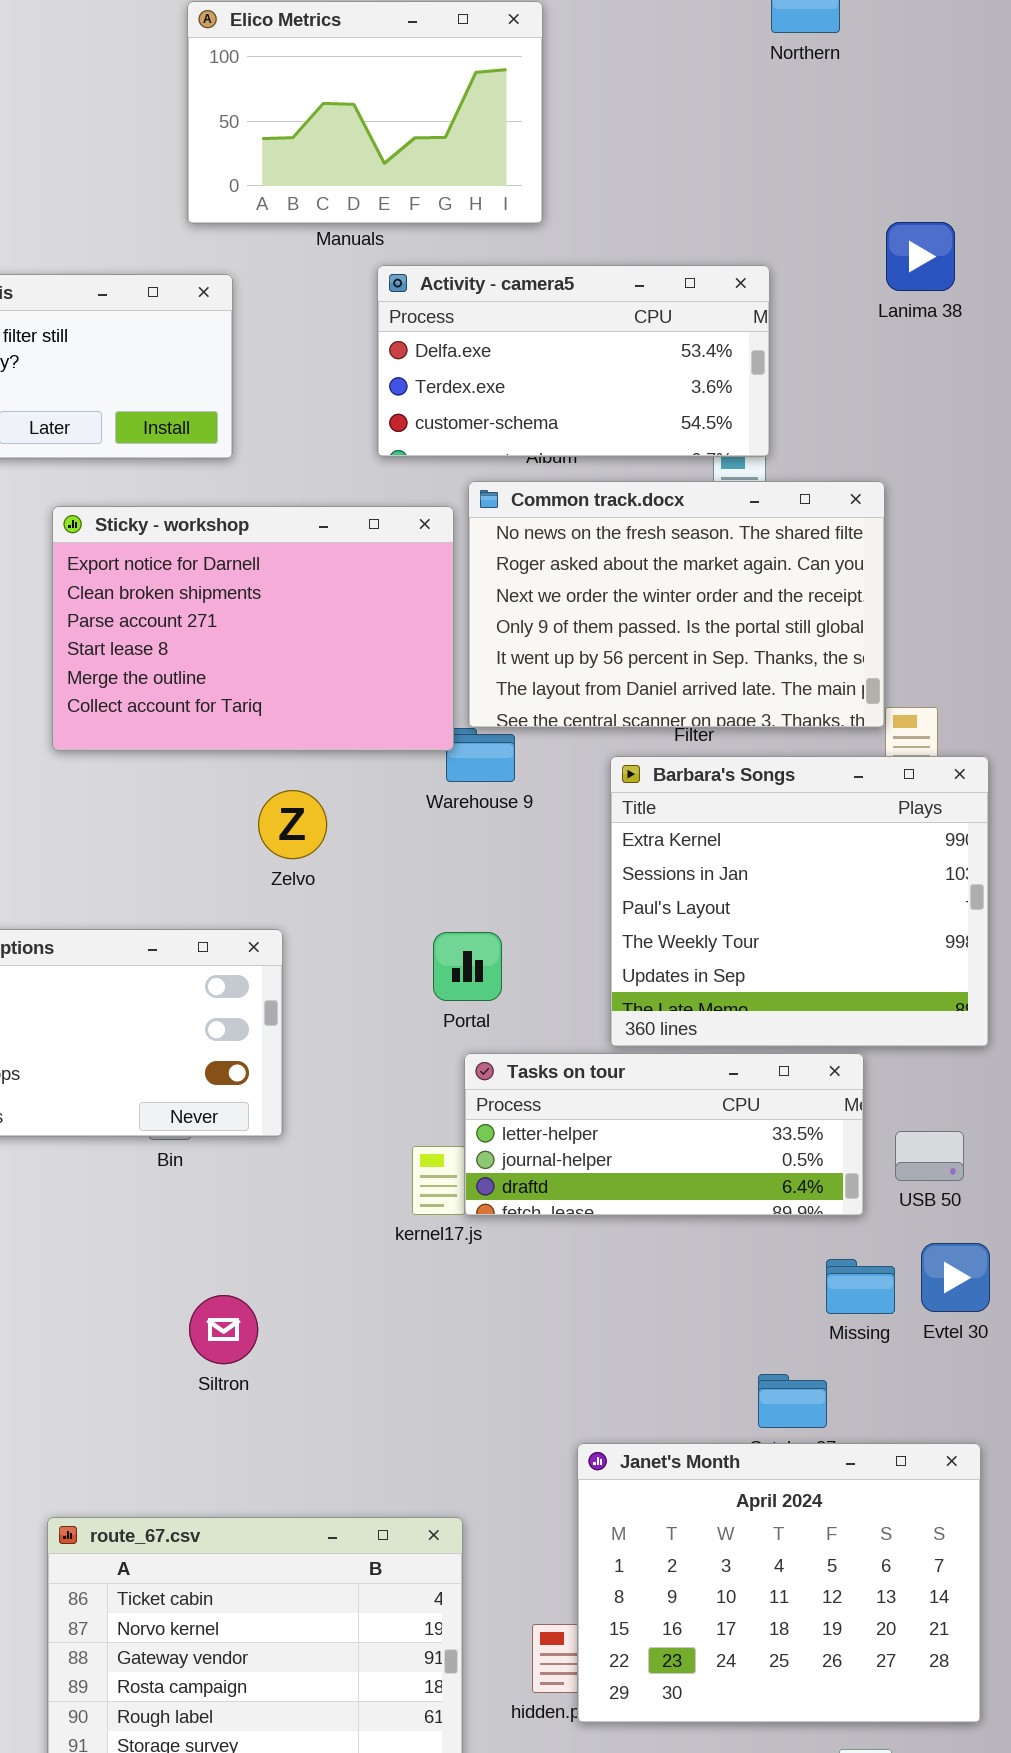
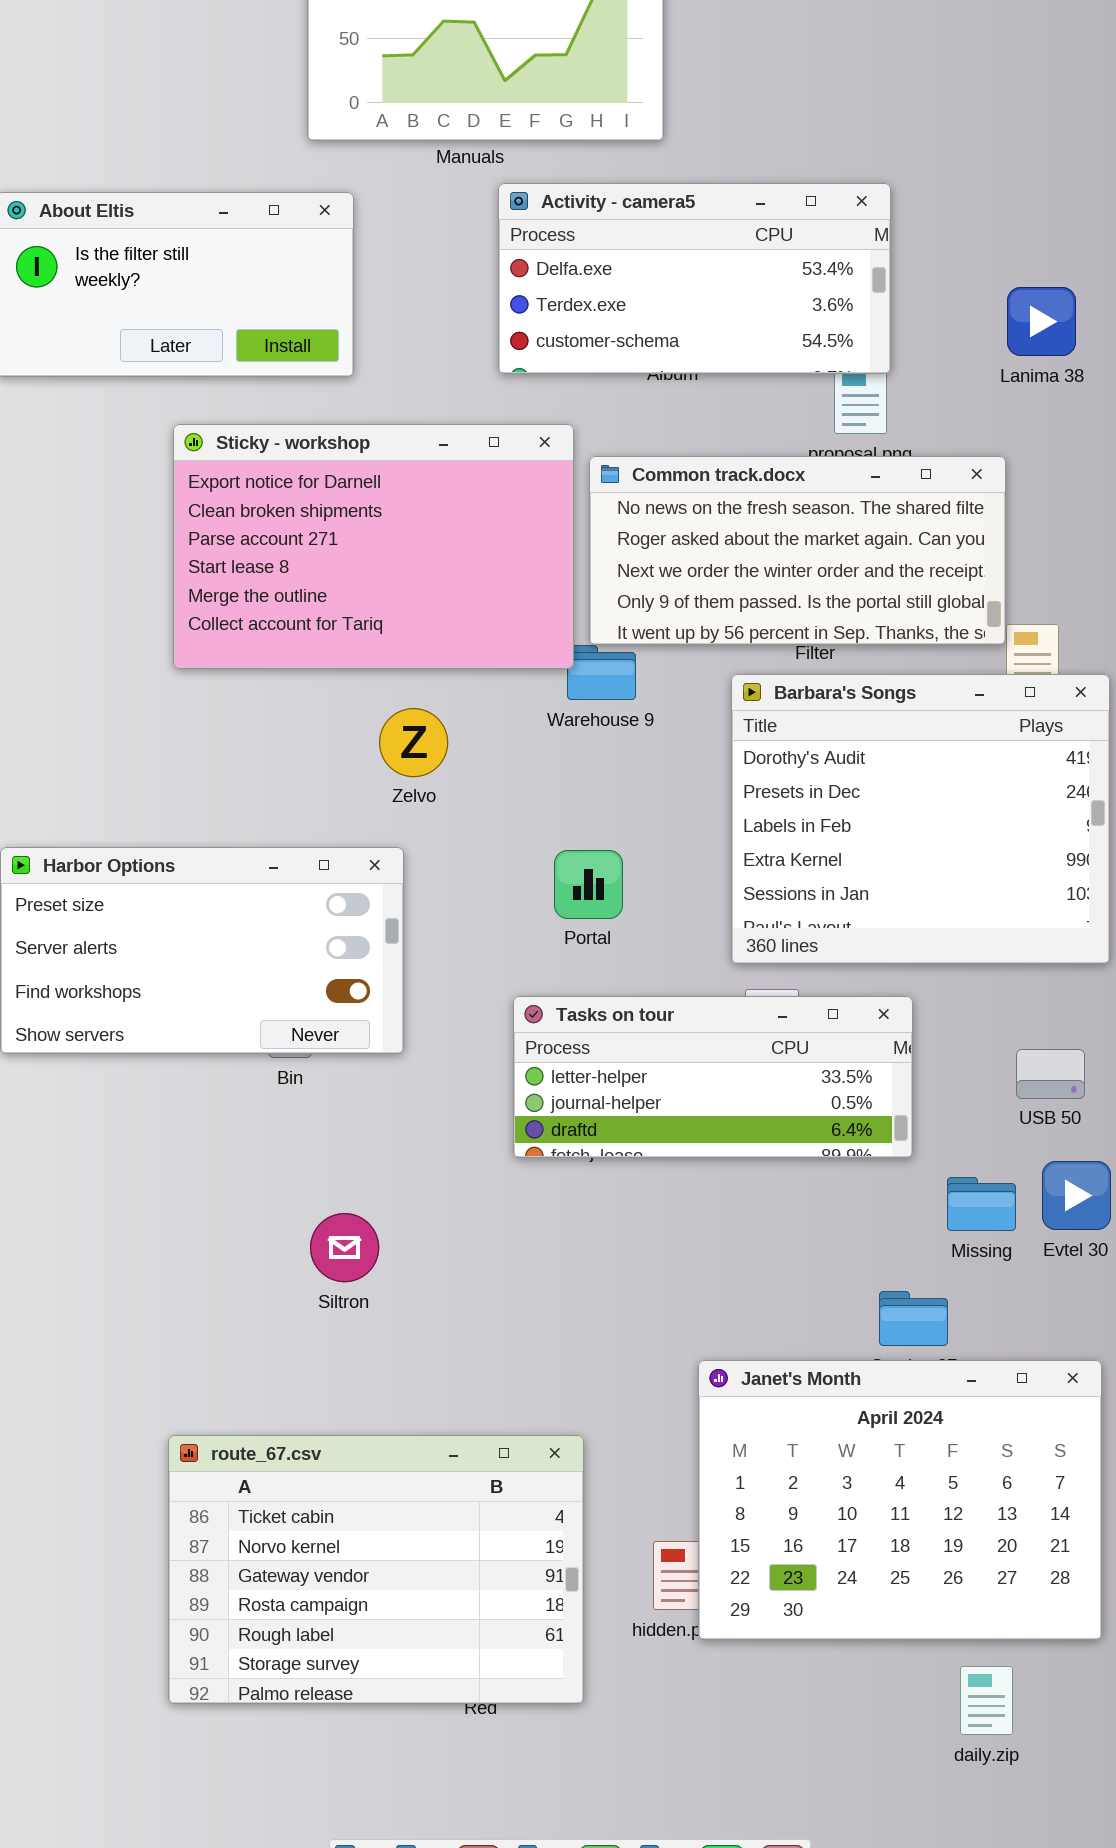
Lanima 38: [886,222,955,291] -> [1007,287,1076,356], moved
Common track.docx: [468,481,885,728] -> [589,456,1006,645], resized
Barbara's Songs: [610,756,989,1047] -> [731,674,1110,964], scrolled up 3 rows
Tasks on tour: [464,1053,864,1216] -> [513,996,913,1158], moved

